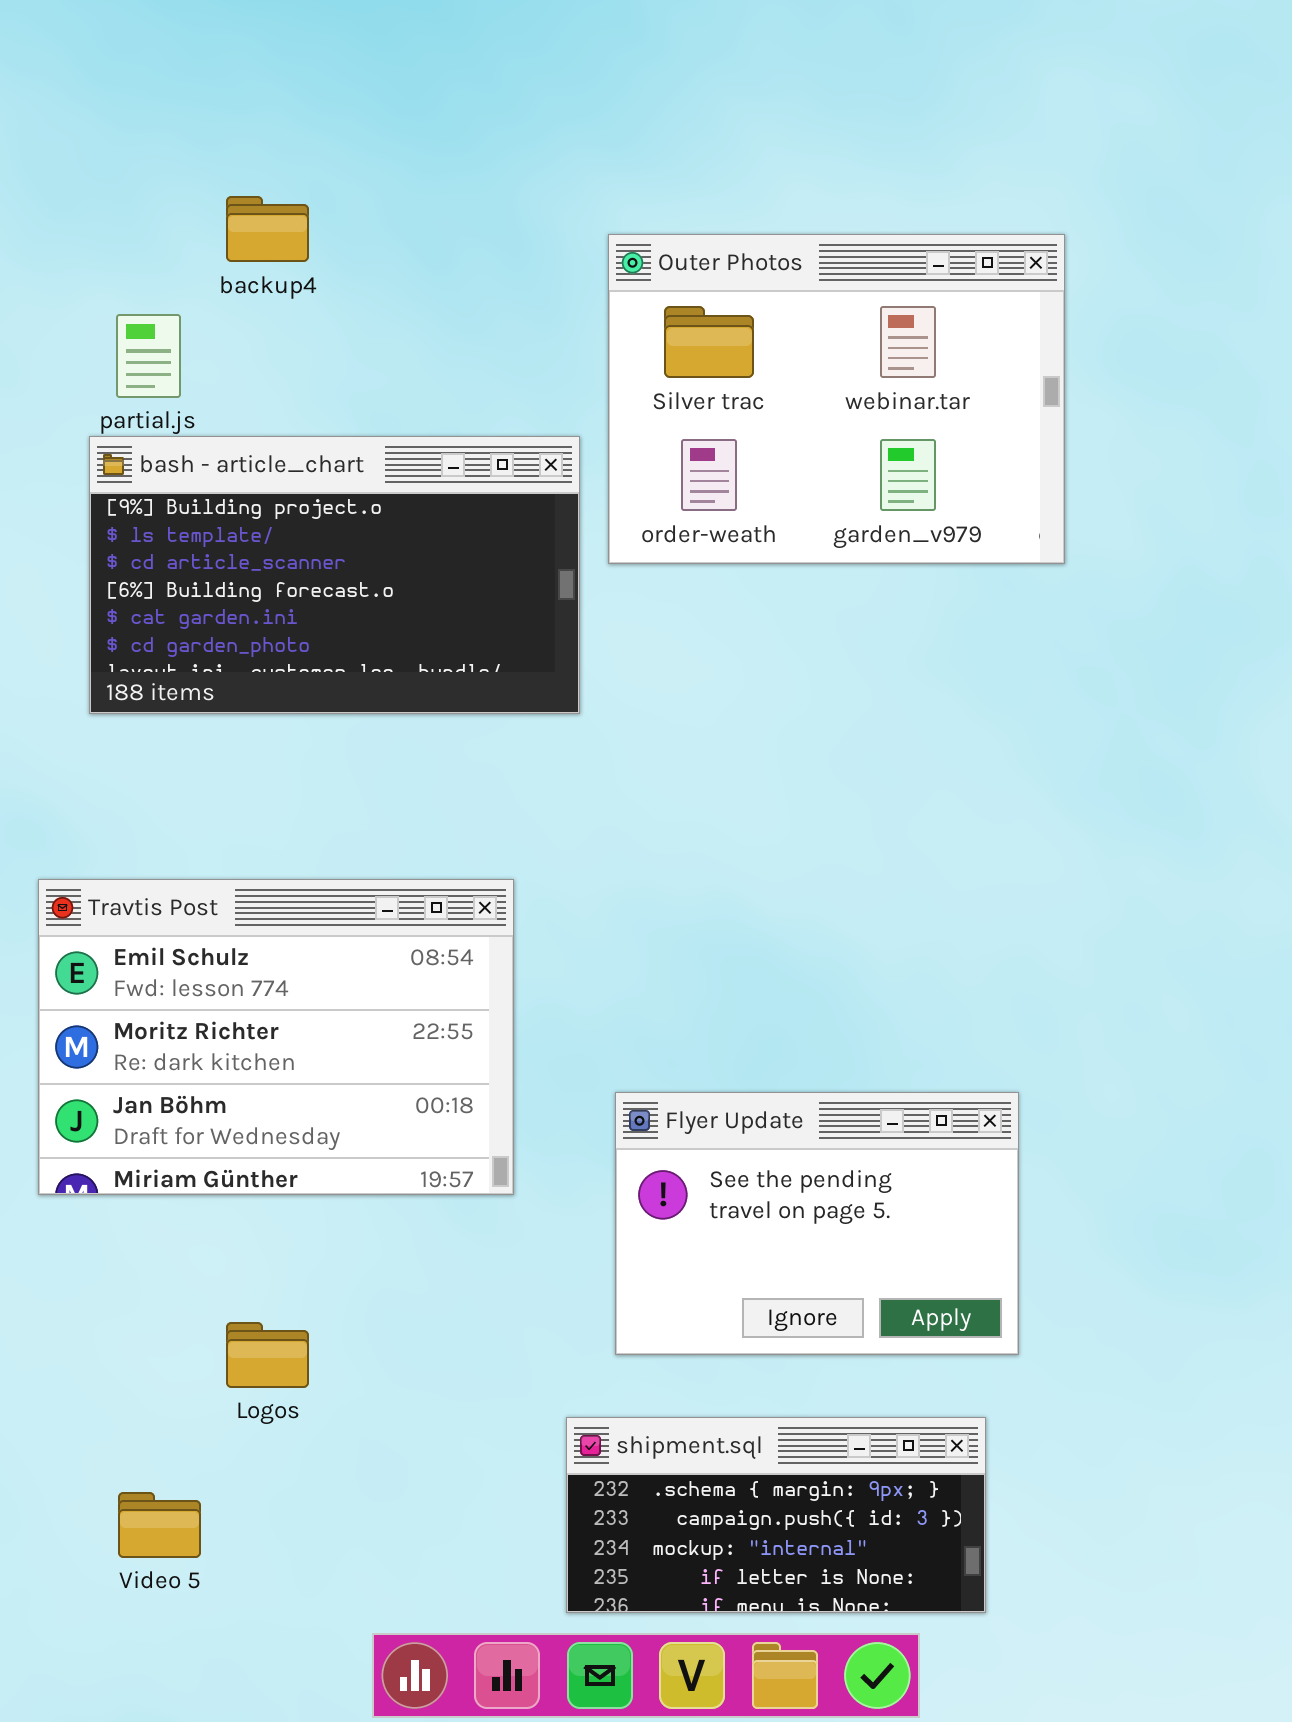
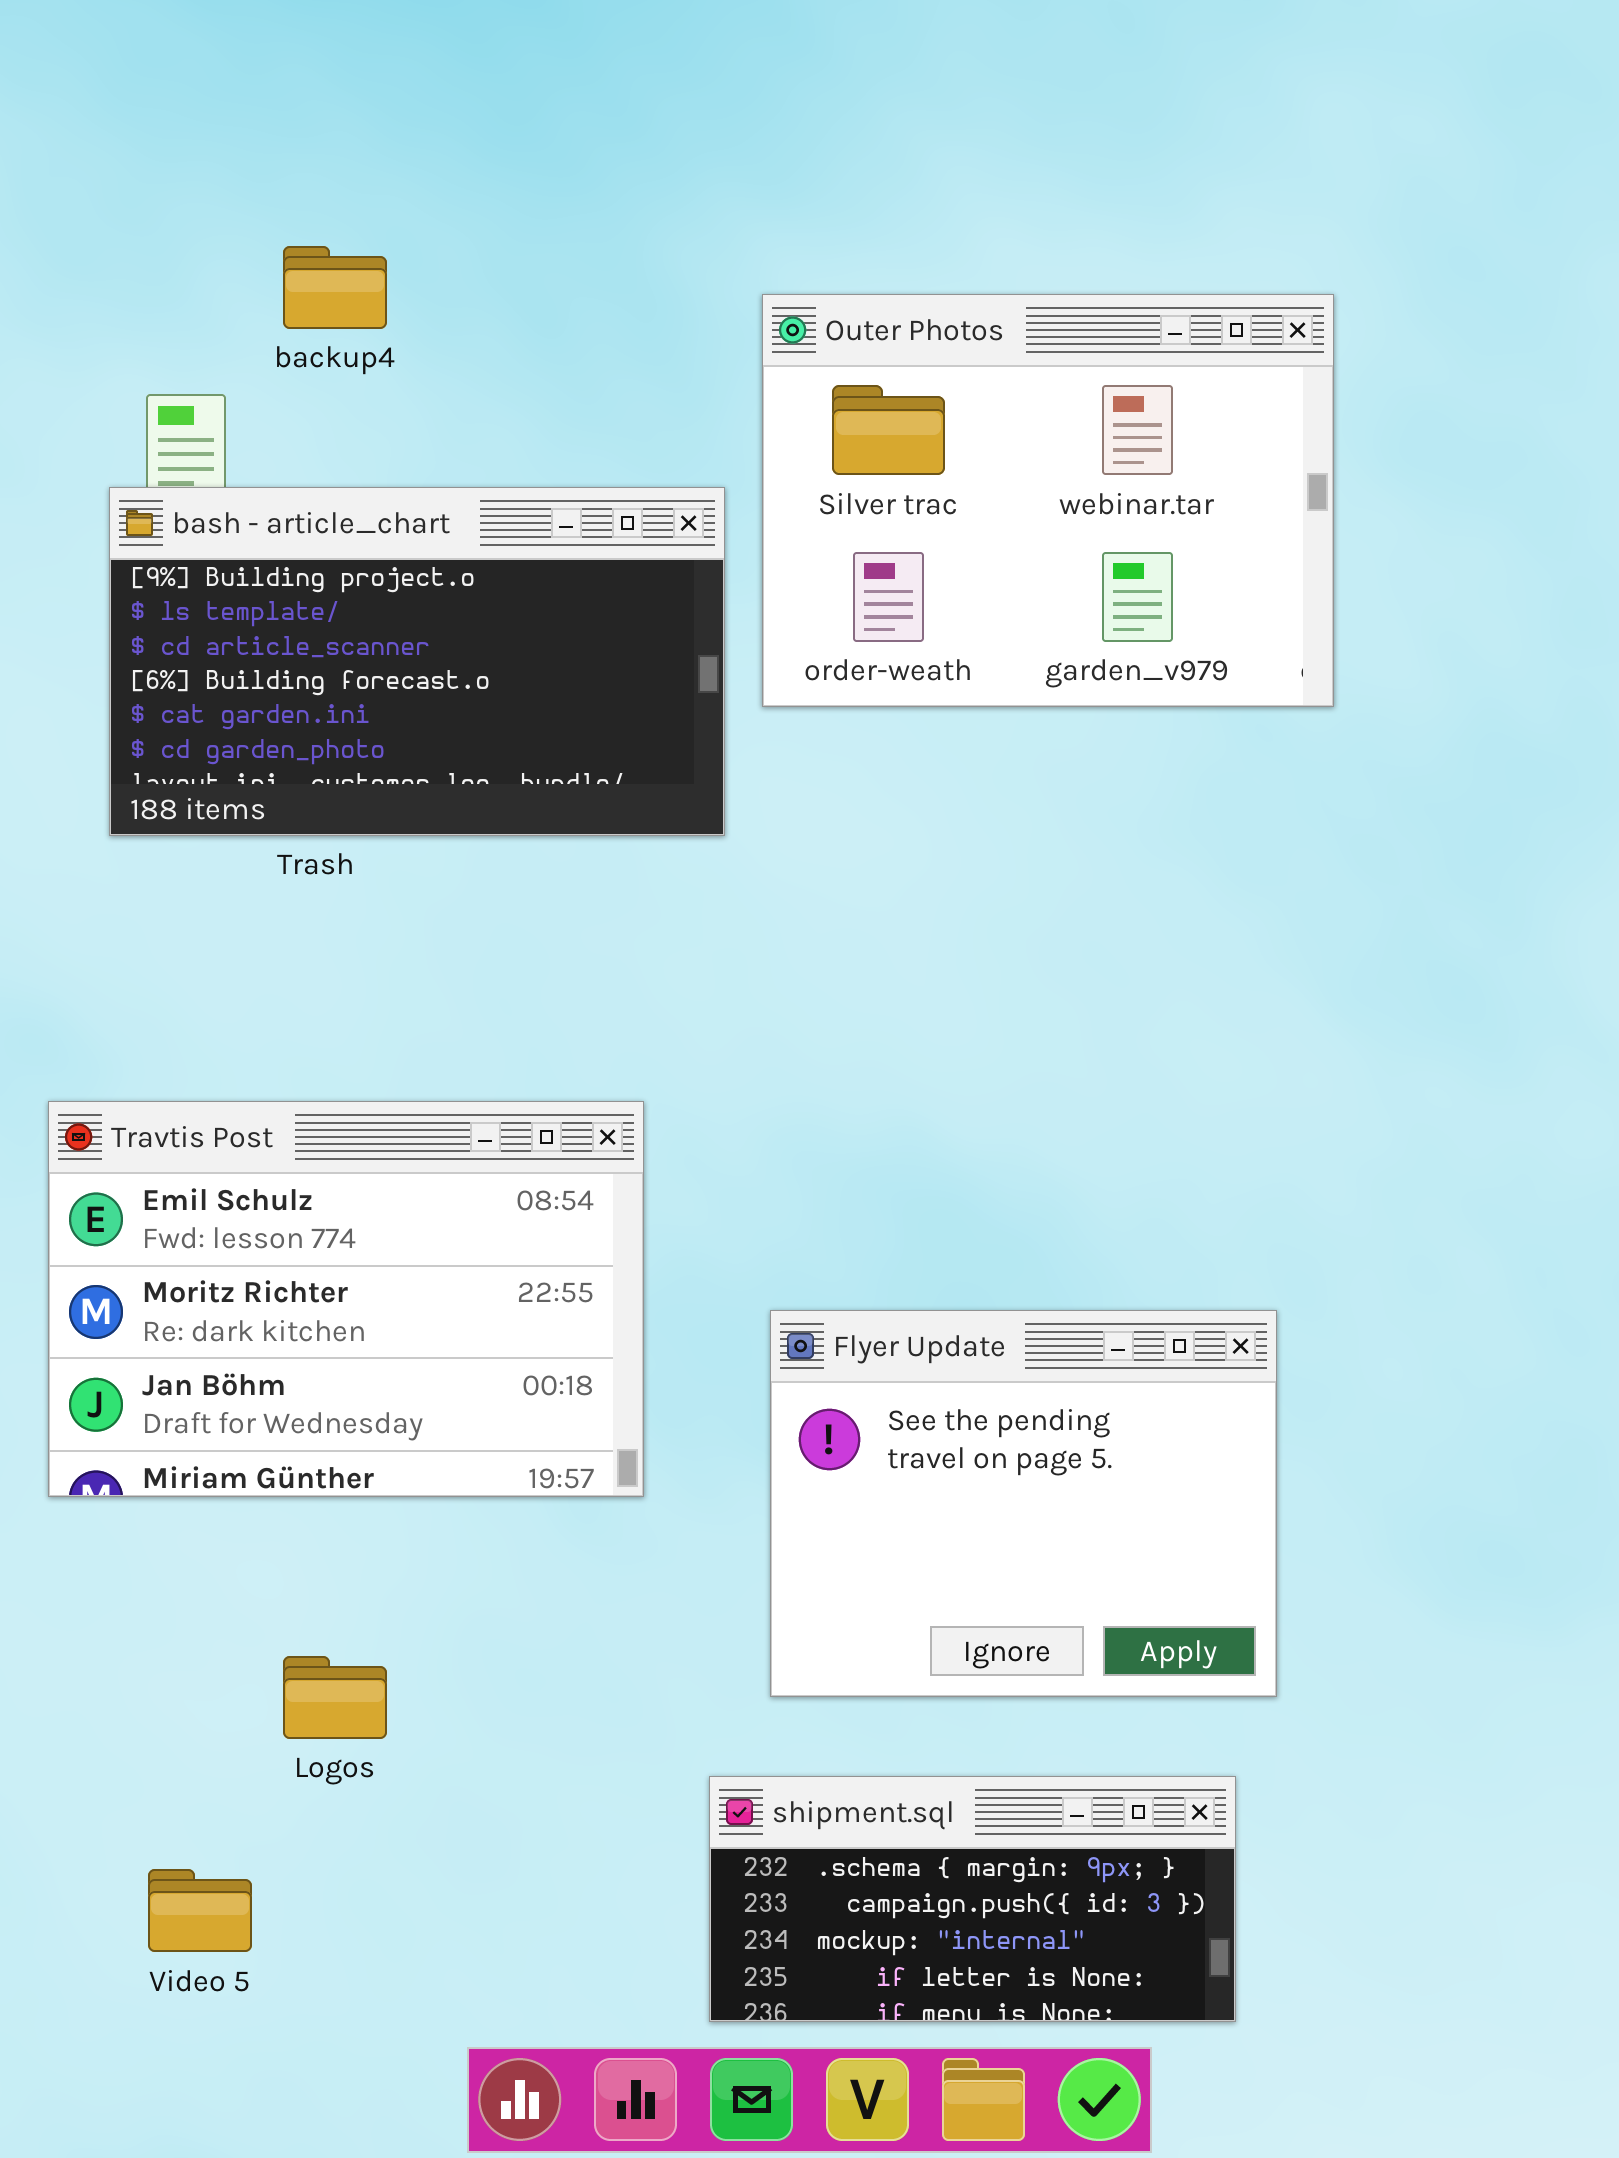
bash - article_chart: [89,436,580,714] -> [109,487,725,836], moved
Flyer Update: [615,1092,1019,1355] -> [770,1310,1277,1697], resized

